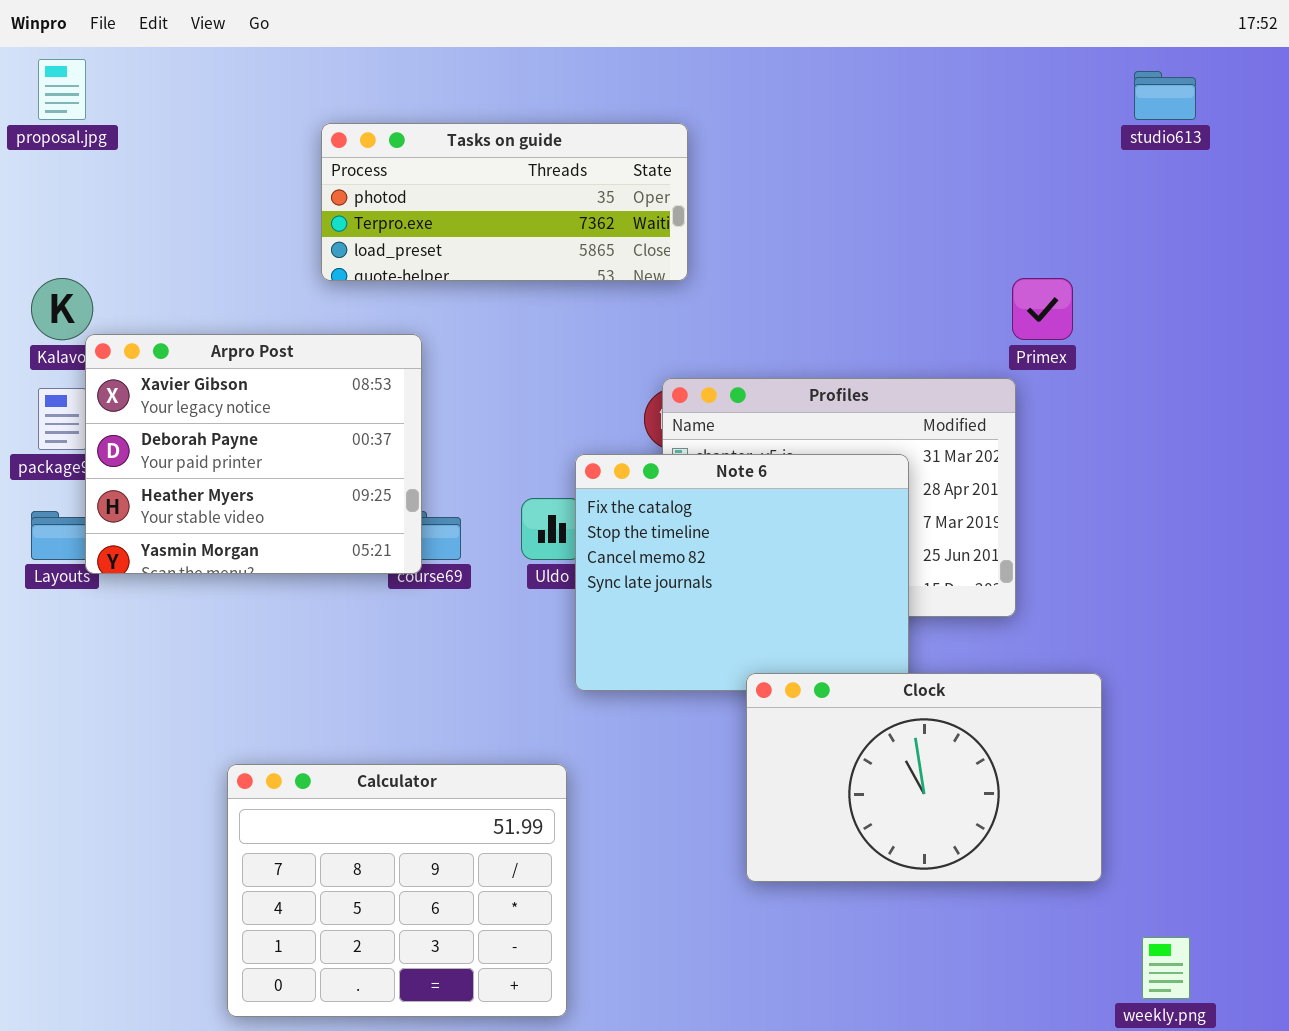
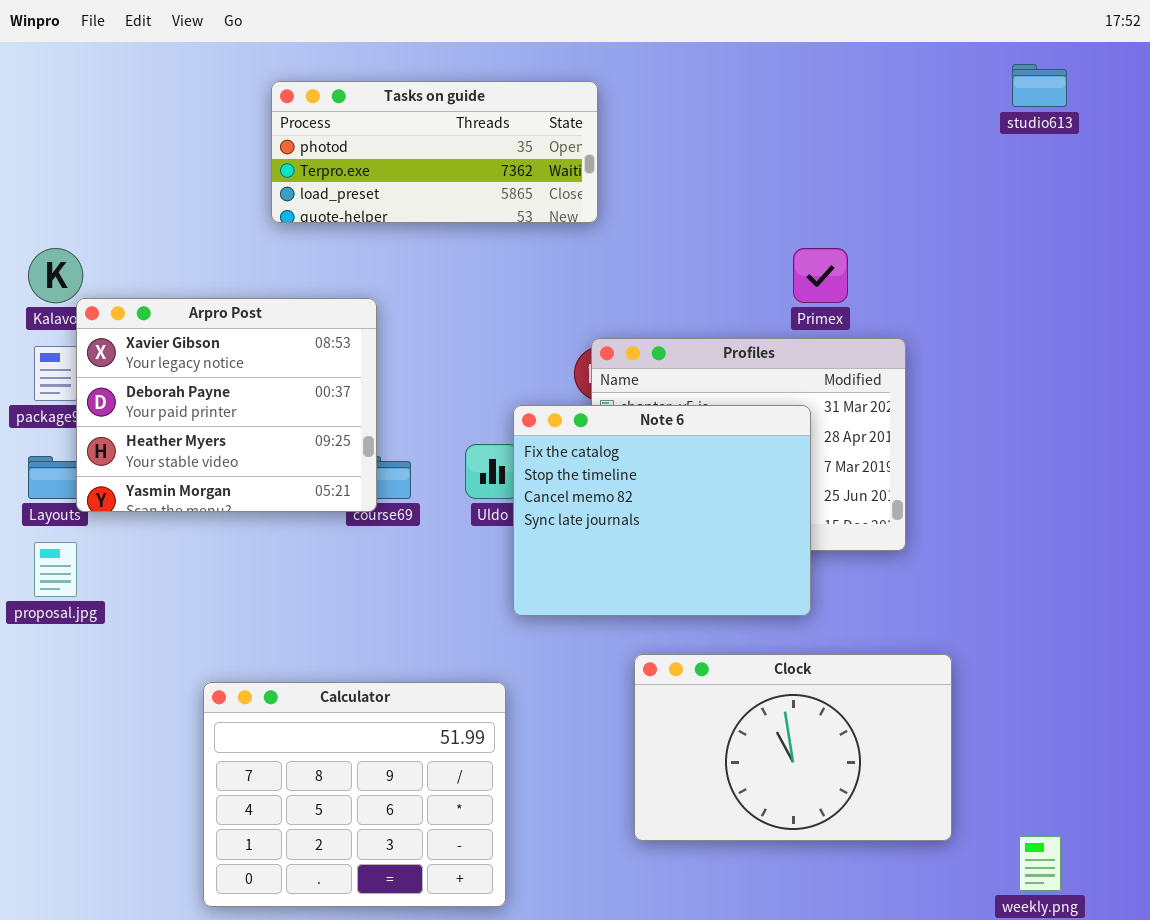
proposal.jpg: [38,59,86,120] -> [34,542,77,597], moved
Tasks on guide: [321,123,688,281] -> [271,81,598,223], moved
Primex: [1012,278,1073,340] -> [793,248,848,303], moved
Clock: [746,673,1102,882] -> [634,654,952,841], moved

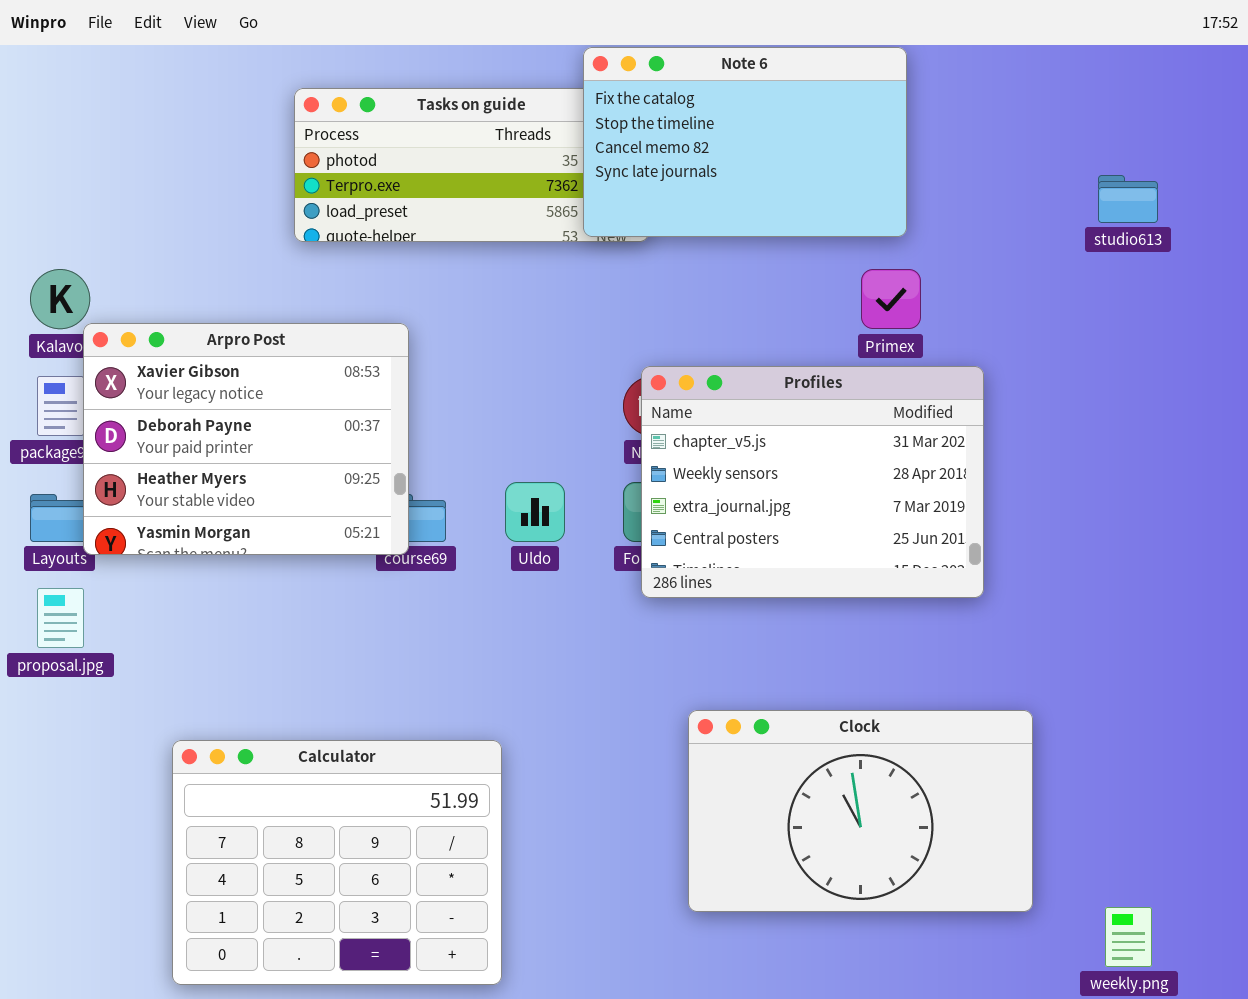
studio613: [1012,64,1067,107] -> [1098,175,1158,223], moved
Note 6: [513,405,811,616] -> [583,47,907,237], moved, resized
Calculator: [203,682,506,907] -> [172,740,502,985], moved

